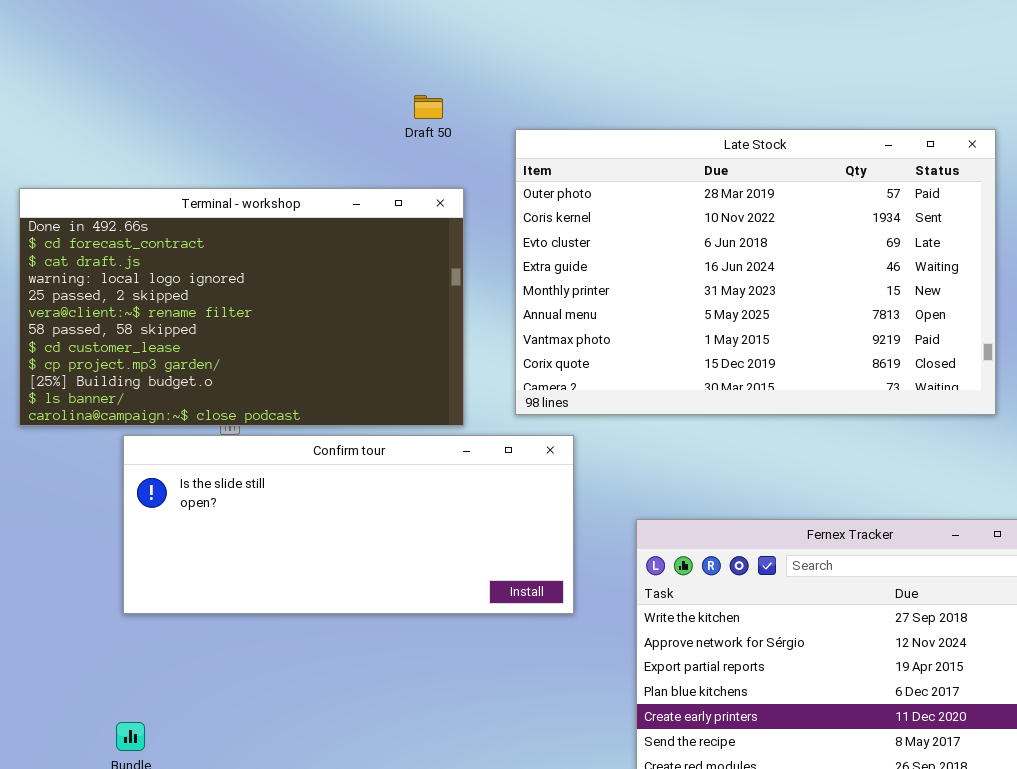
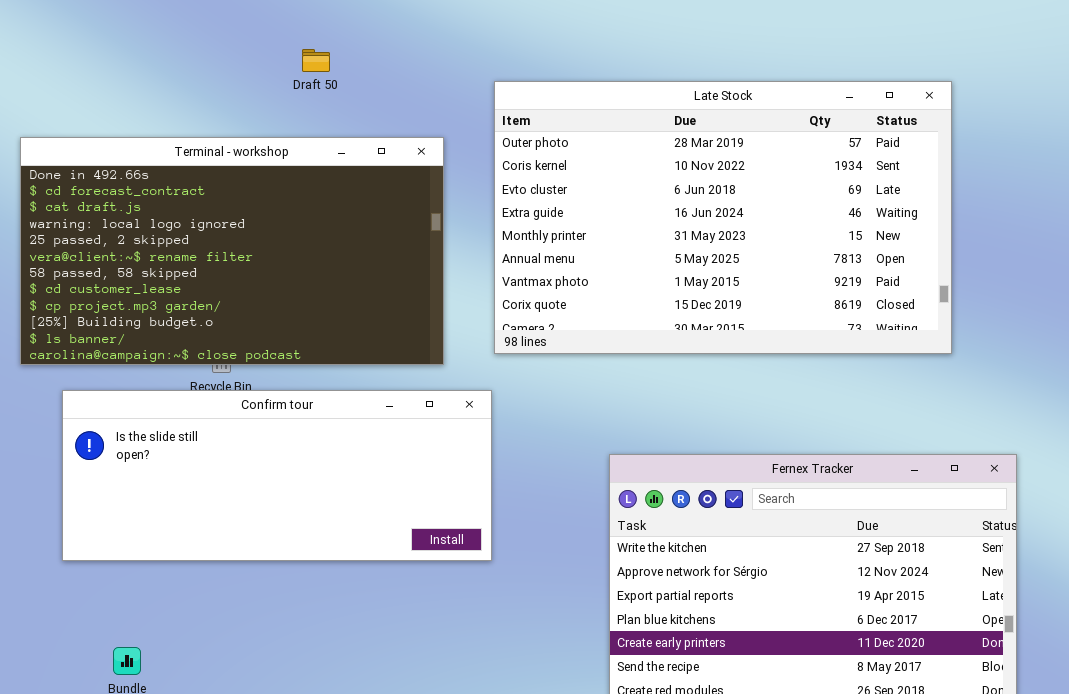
Draft 50: [414,95,443,119] -> [302,49,330,72], moved
Confirm tour: [123,435,574,614] -> [62,390,492,561], moved

